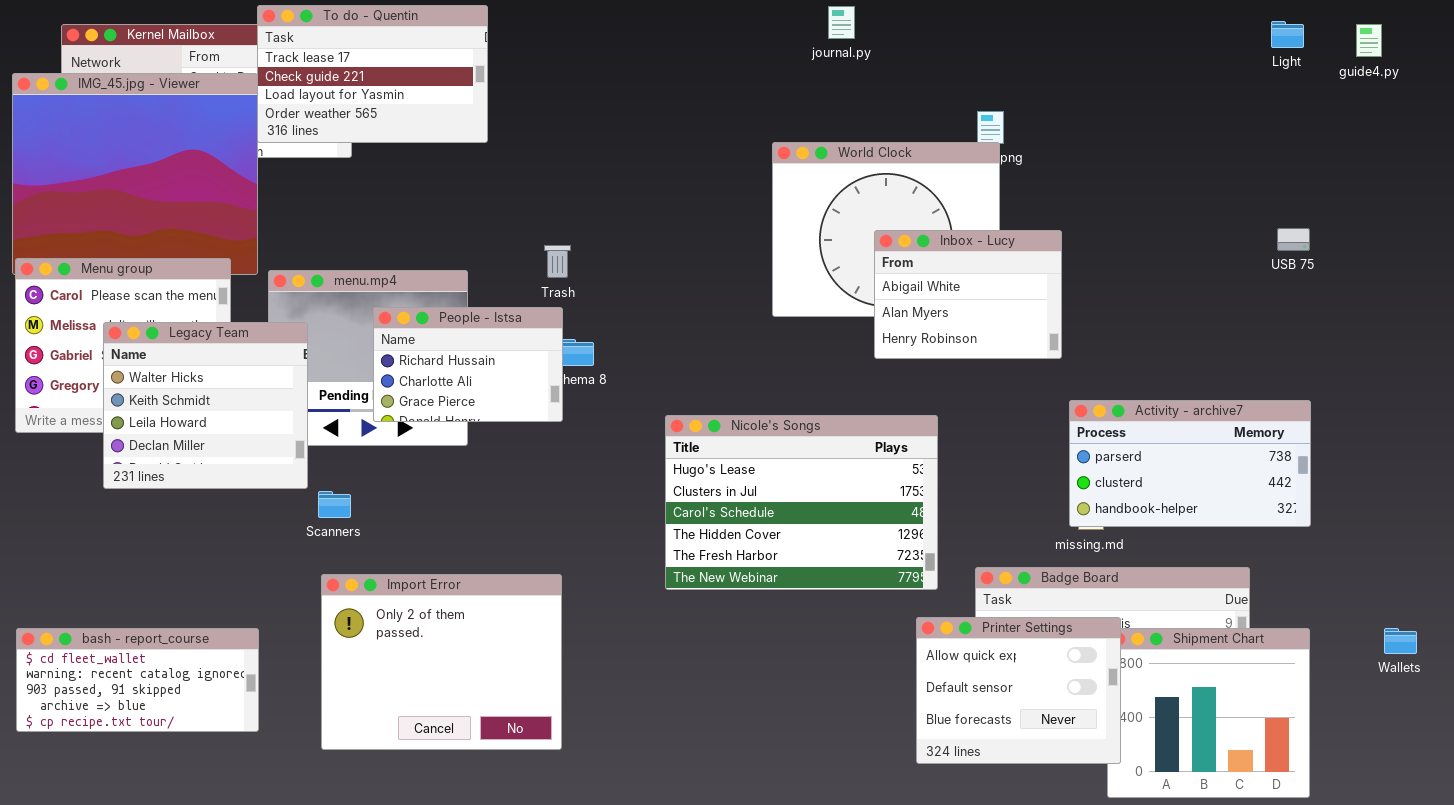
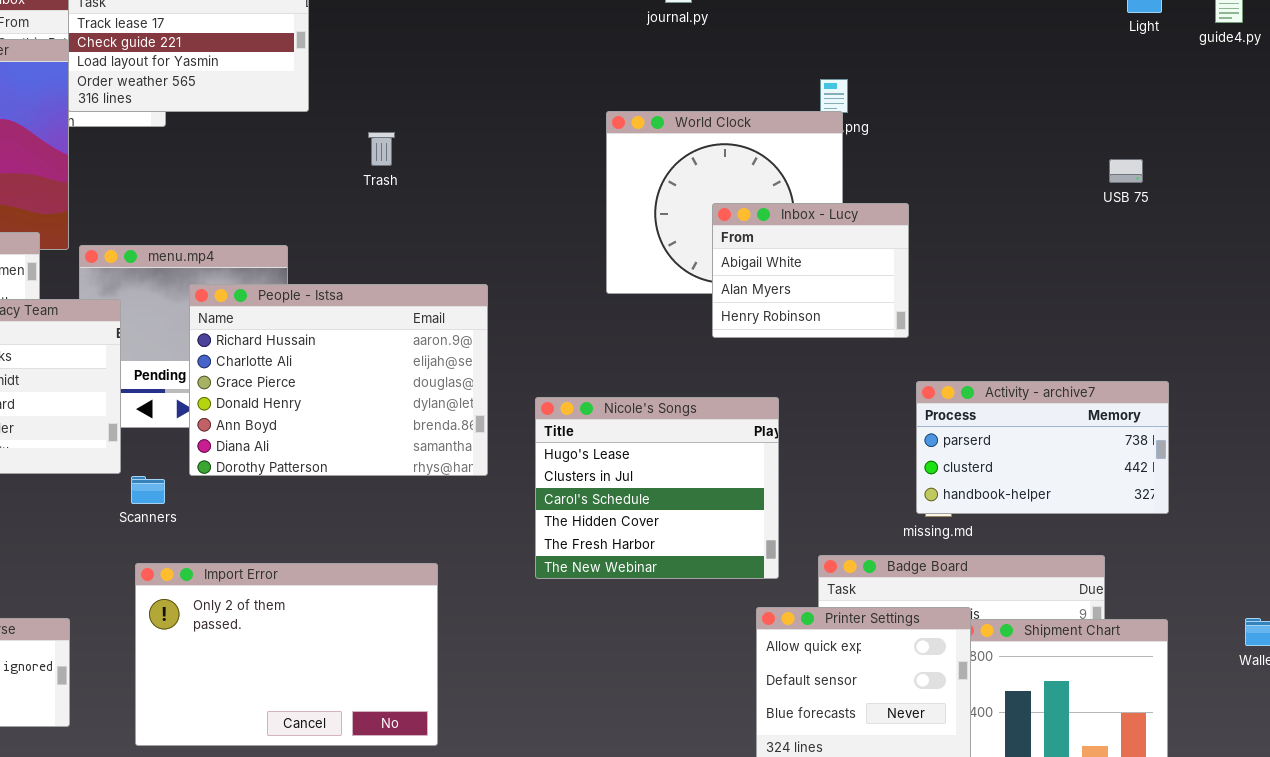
USB 75: [1277,228,1310,251] -> [1109,159,1143,183], moved
Trash: [544,245,571,278] -> [368,132,395,166], moved
People - Istsa: [373,307,563,422] -> [189,284,488,476], resized
Nicole's Songs: [665,415,938,590] -> [535,397,779,579], resized
Import Error: [321,574,562,750] -> [135,563,438,746], resized

